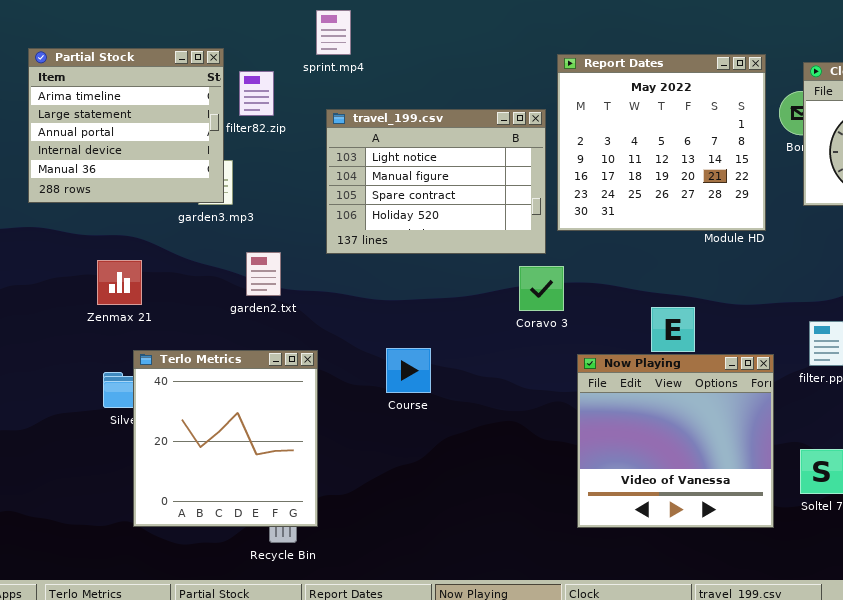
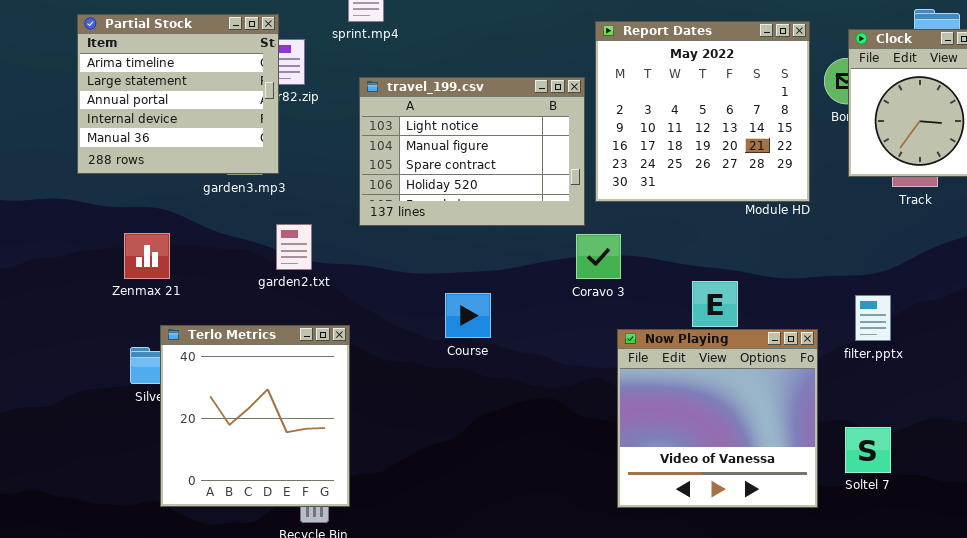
Partial Stock: [28,48,224,203] -> [77,14,279,174], moved
Coravo 3: [519,266,564,311] -> [576,234,621,279], moved
Course: [386,348,431,393] -> [445,293,491,338], moved

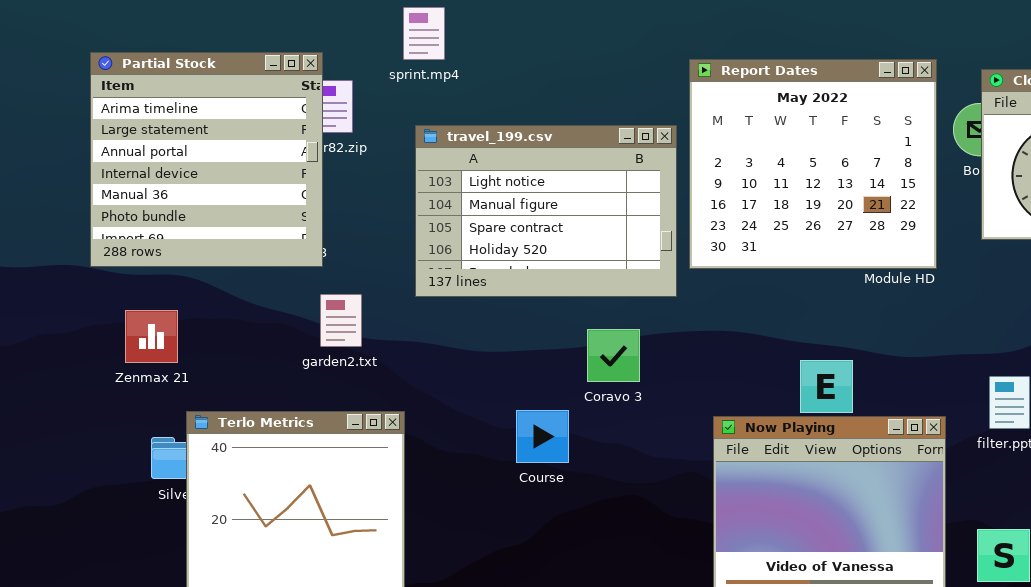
Partial Stock: [77,14,279,174] -> [90,52,323,267], resized
Zenmax 21: [124,233,170,279] -> [125,310,178,363], moved
Coravo 3: [576,234,621,279] -> [587,329,640,382], moved
Course: [445,293,491,338] -> [516,410,569,463], moved

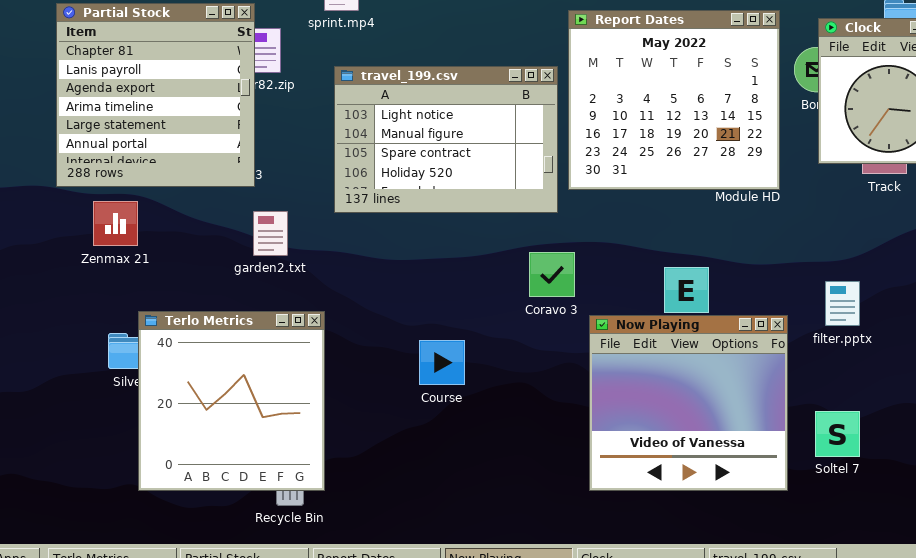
Partial Stock: [90,52,323,267] -> [56,3,255,187], scrolled up 3 rows
Zenmax 21: [125,310,178,363] -> [93,201,138,246], moved
Coravo 3: [587,329,640,382] -> [529,252,575,297], moved
Course: [516,410,569,463] -> [419,340,465,385], moved

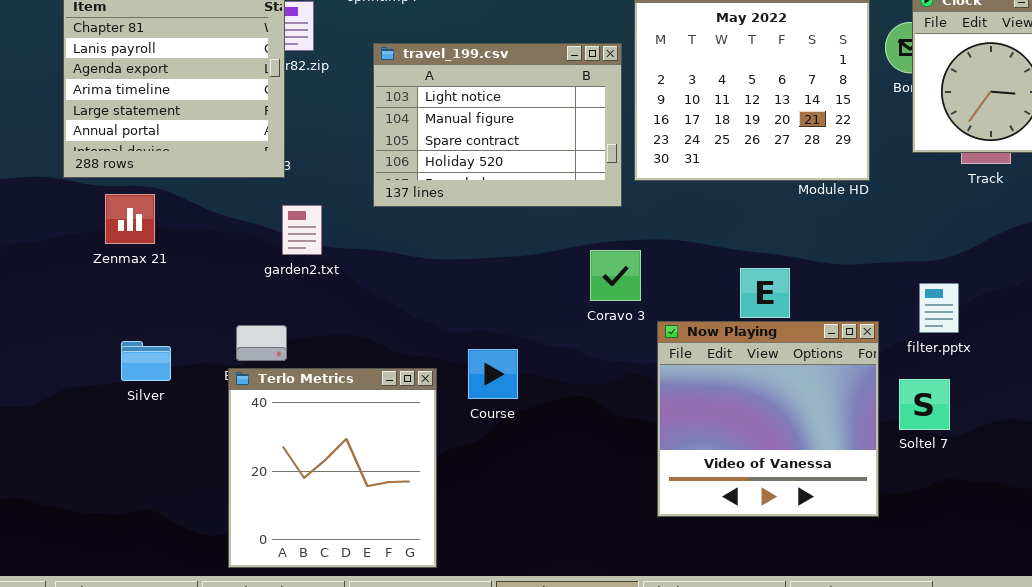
Terlo Metrics: [138,311,325,491] -> [228,368,437,568], moved
Soltel 7: [815,411,860,457] -> [899,379,950,430], moved

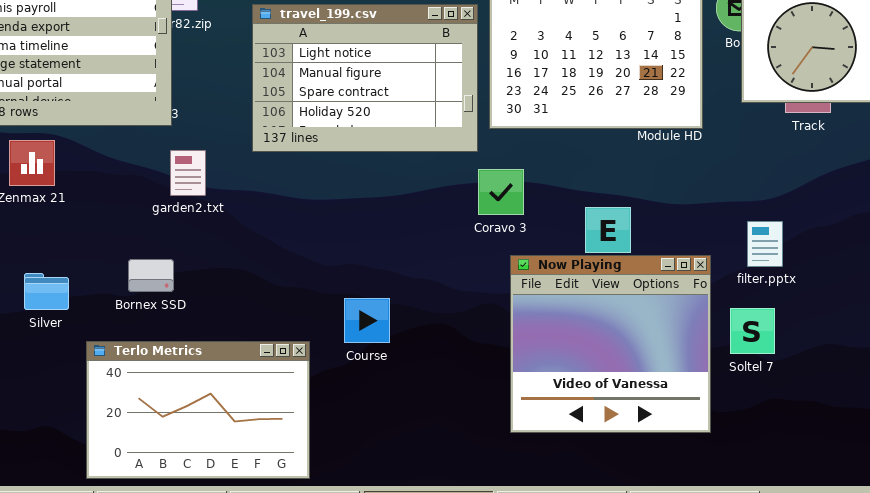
Coravo 3: [590,250,641,301] -> [478,169,524,215], moved
Course: [468,349,518,399] -> [344,298,390,343], moved
Terlo Metrics: [228,368,437,568] -> [86,341,310,479], resized

